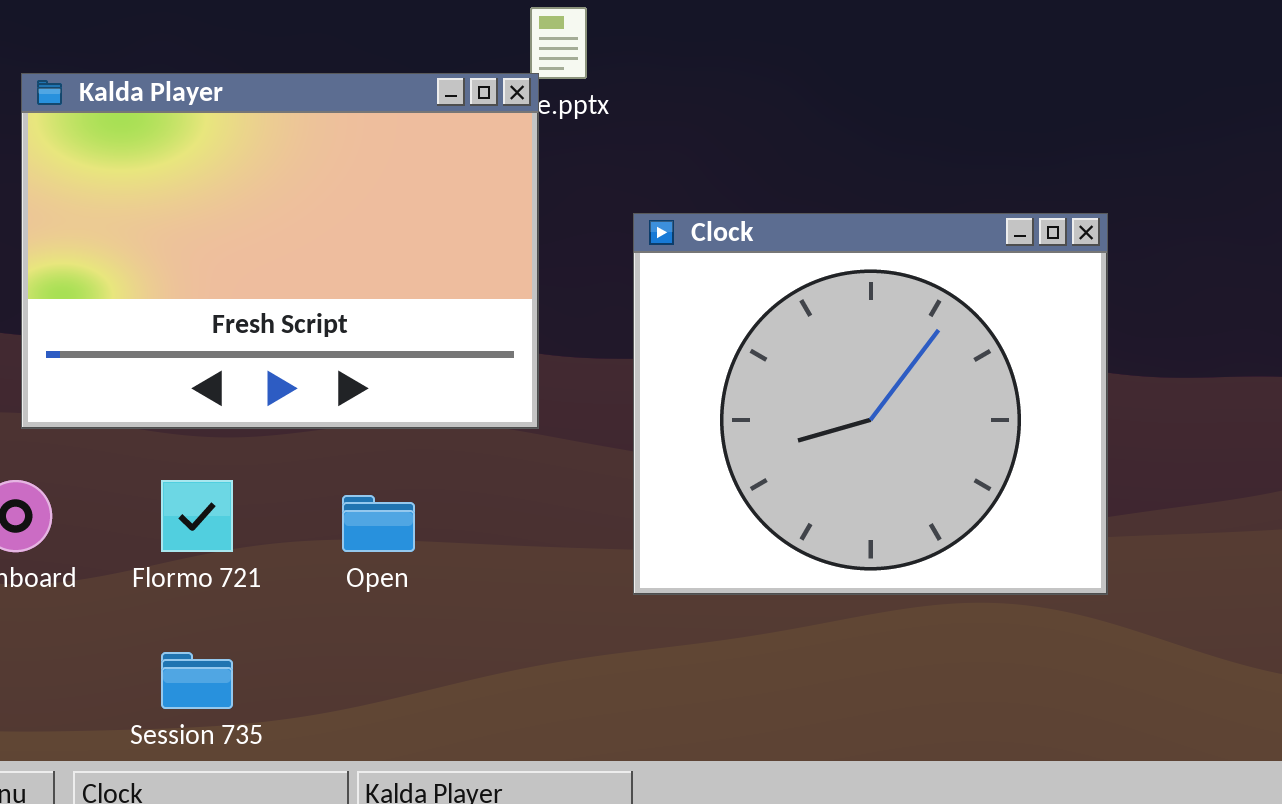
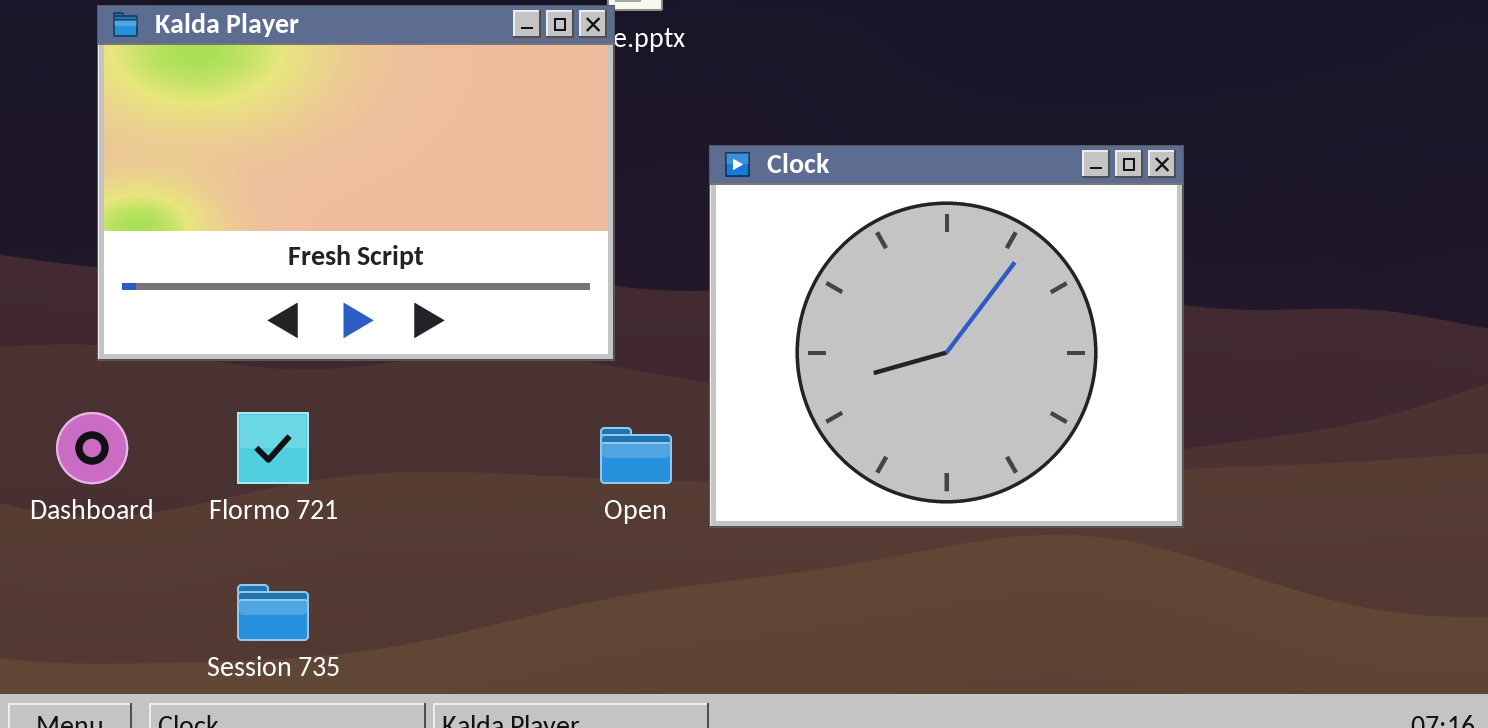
Open: [342,495,415,552] -> [600,427,672,484], moved

